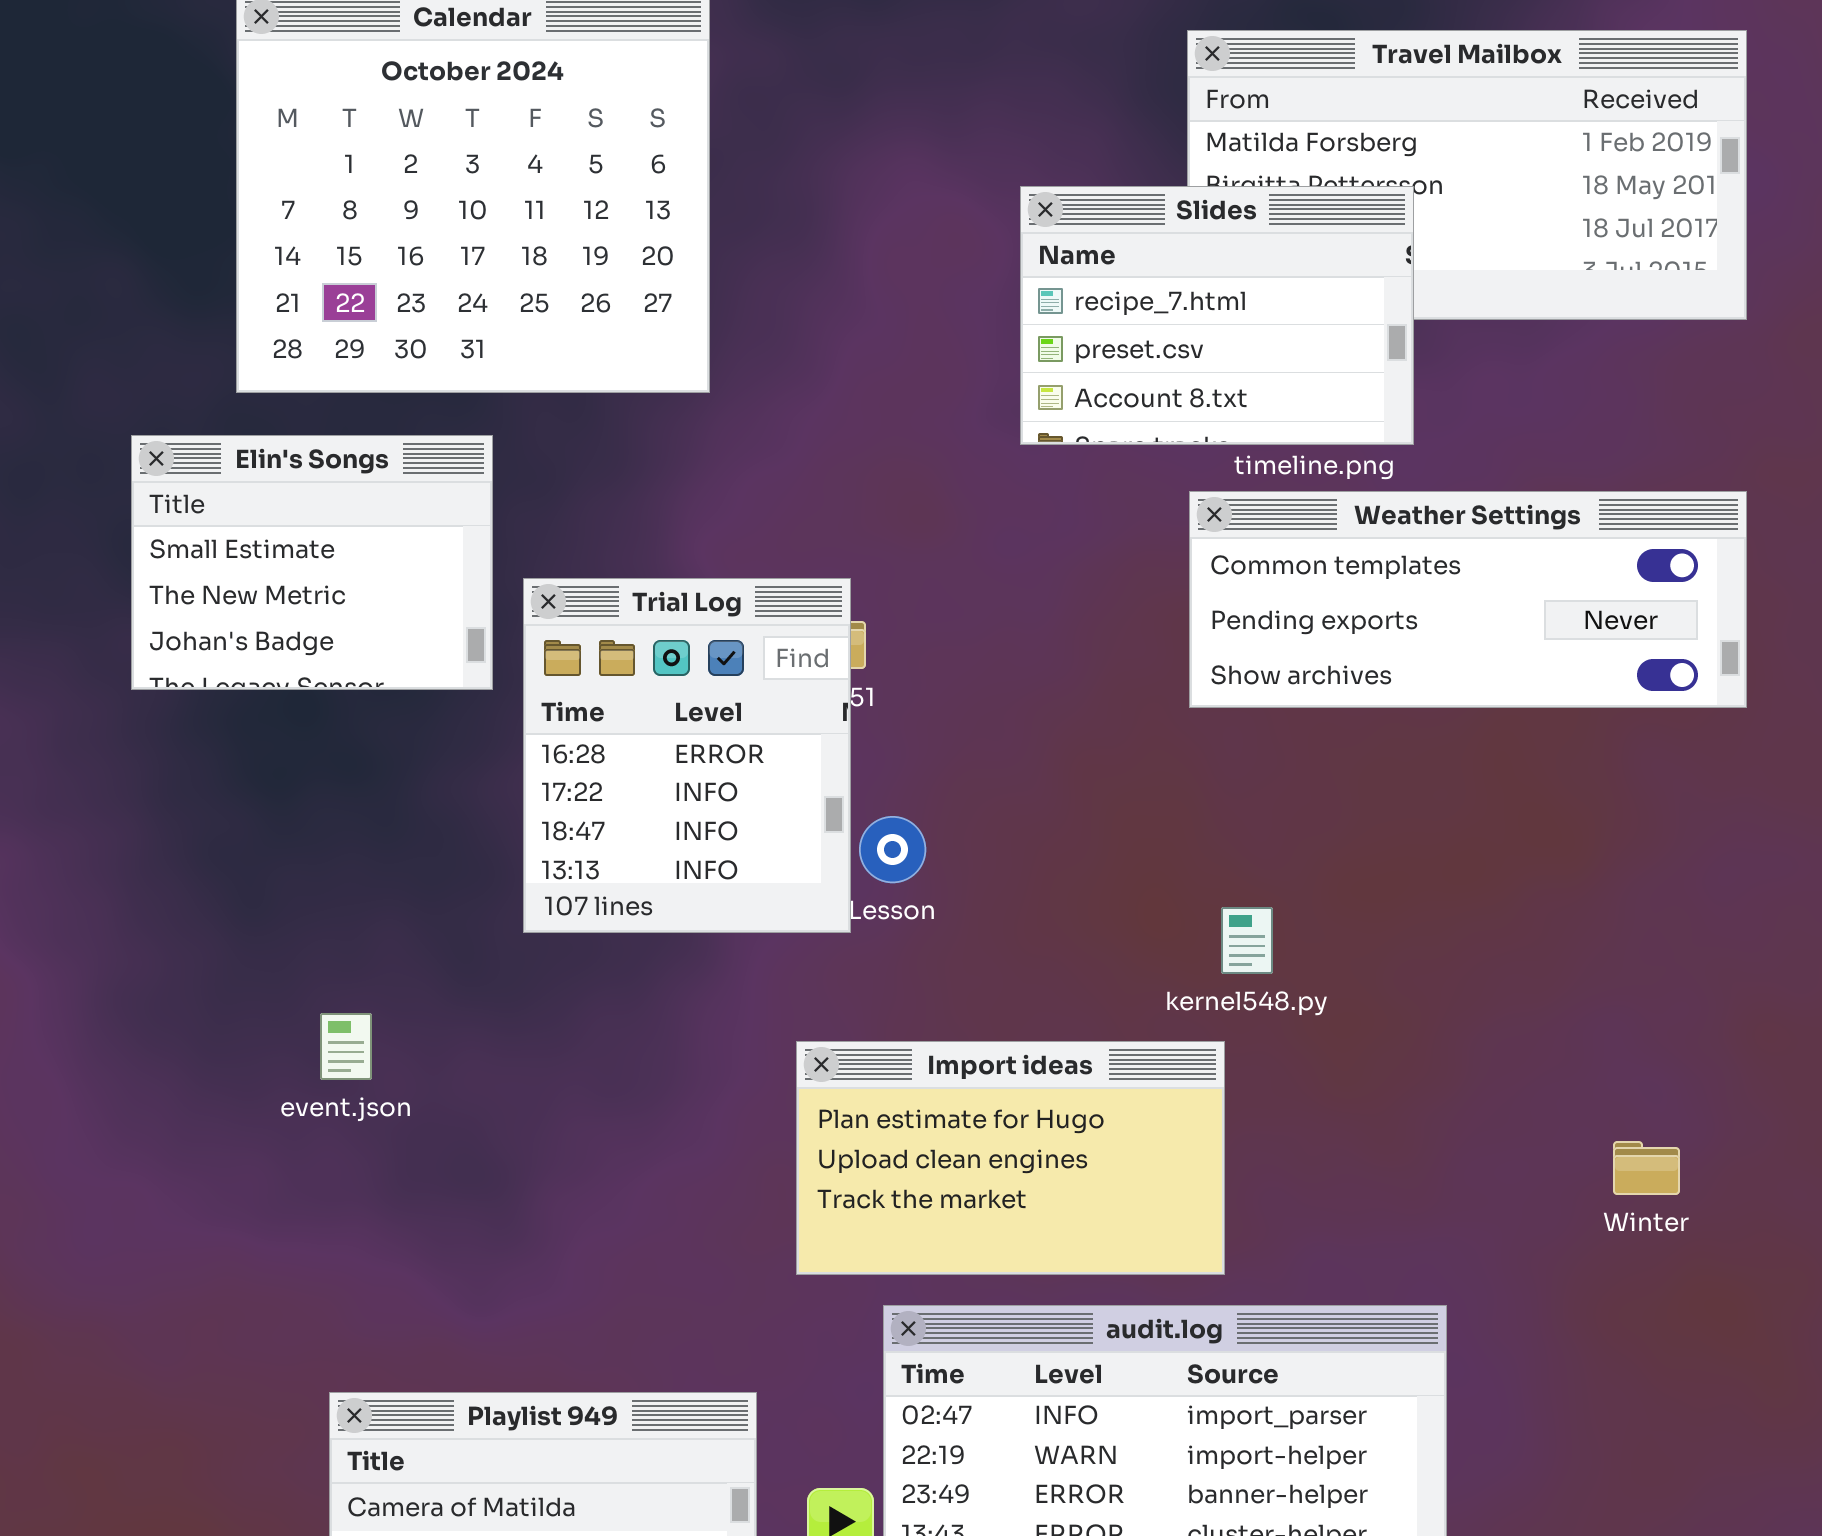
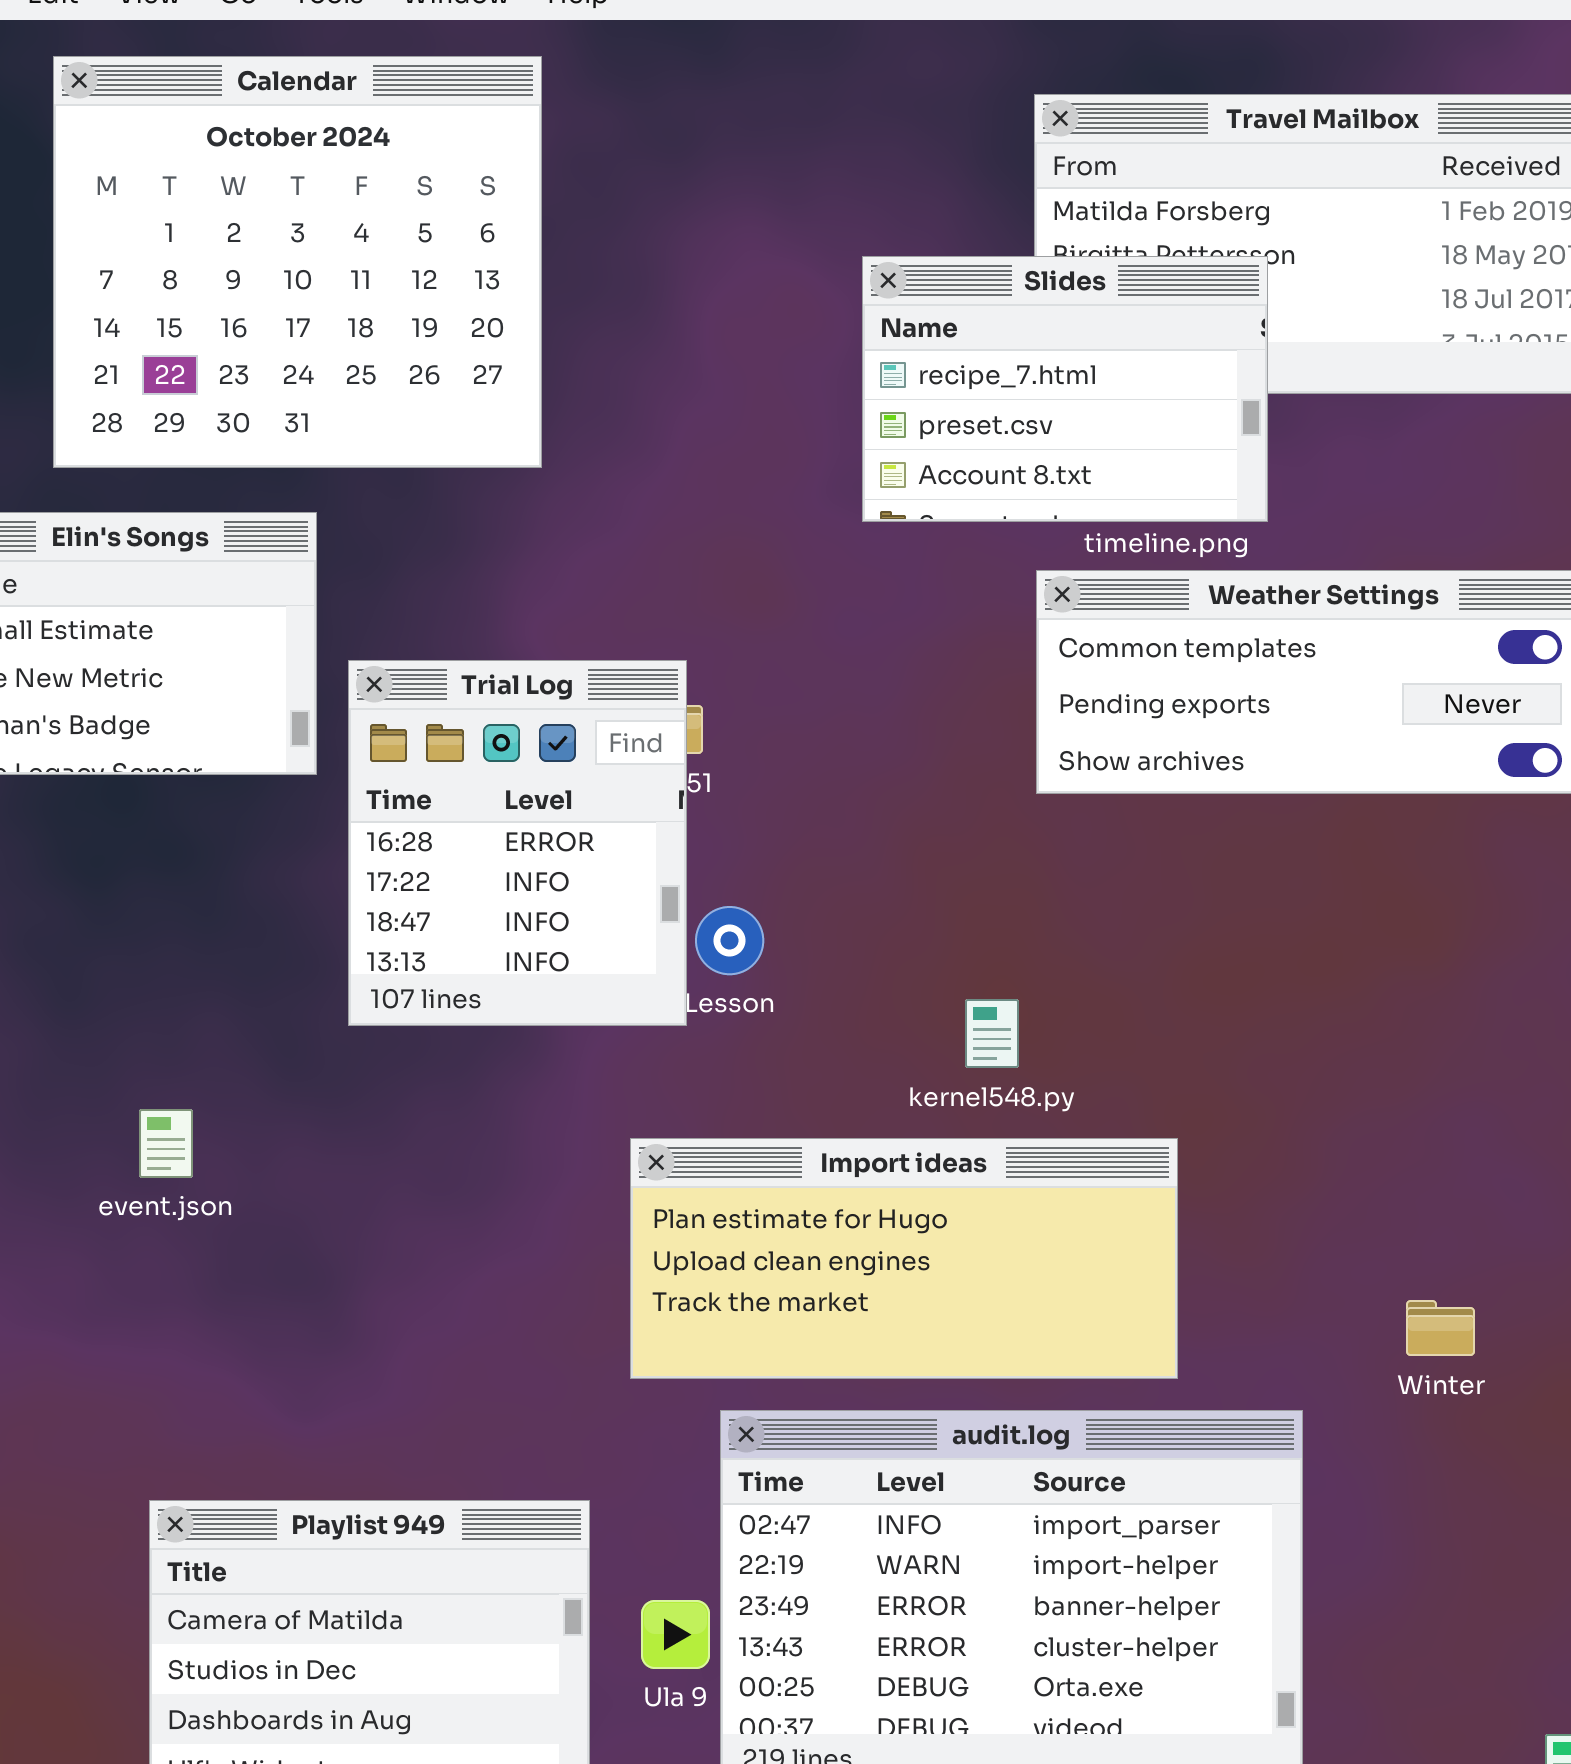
kernel548.py: [1221,907,1273,974] -> [965,999,1019,1068], moved
Import ideas: [796,1041,1225,1275] -> [630,1138,1178,1379], resized
Winter: [1613,1141,1680,1195] -> [1406,1300,1475,1356], moved

